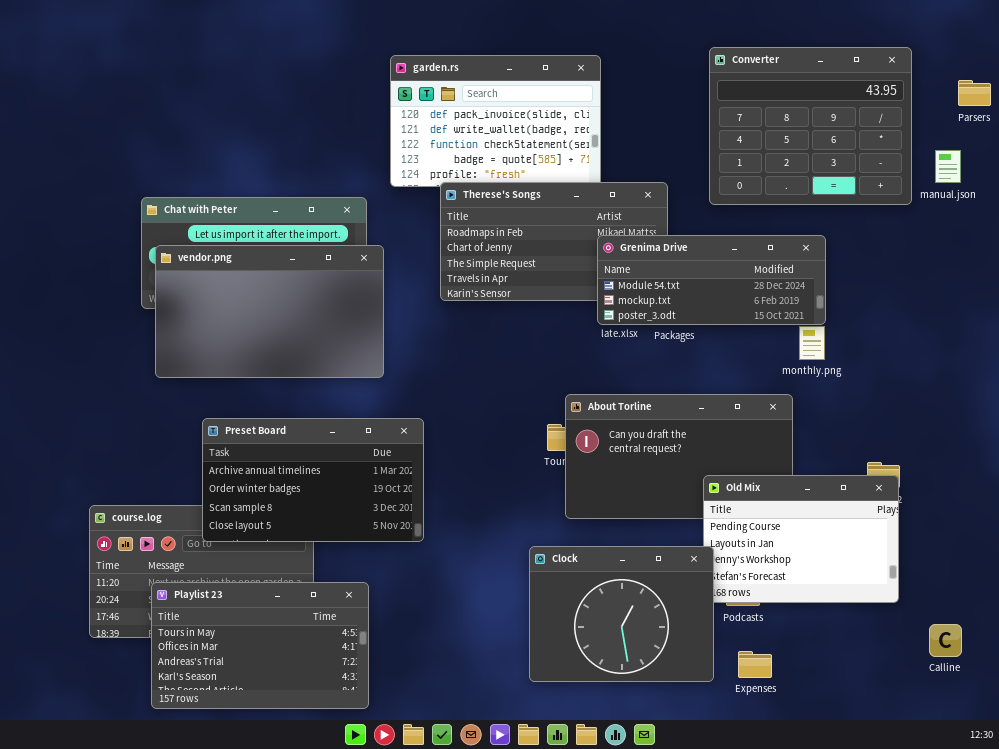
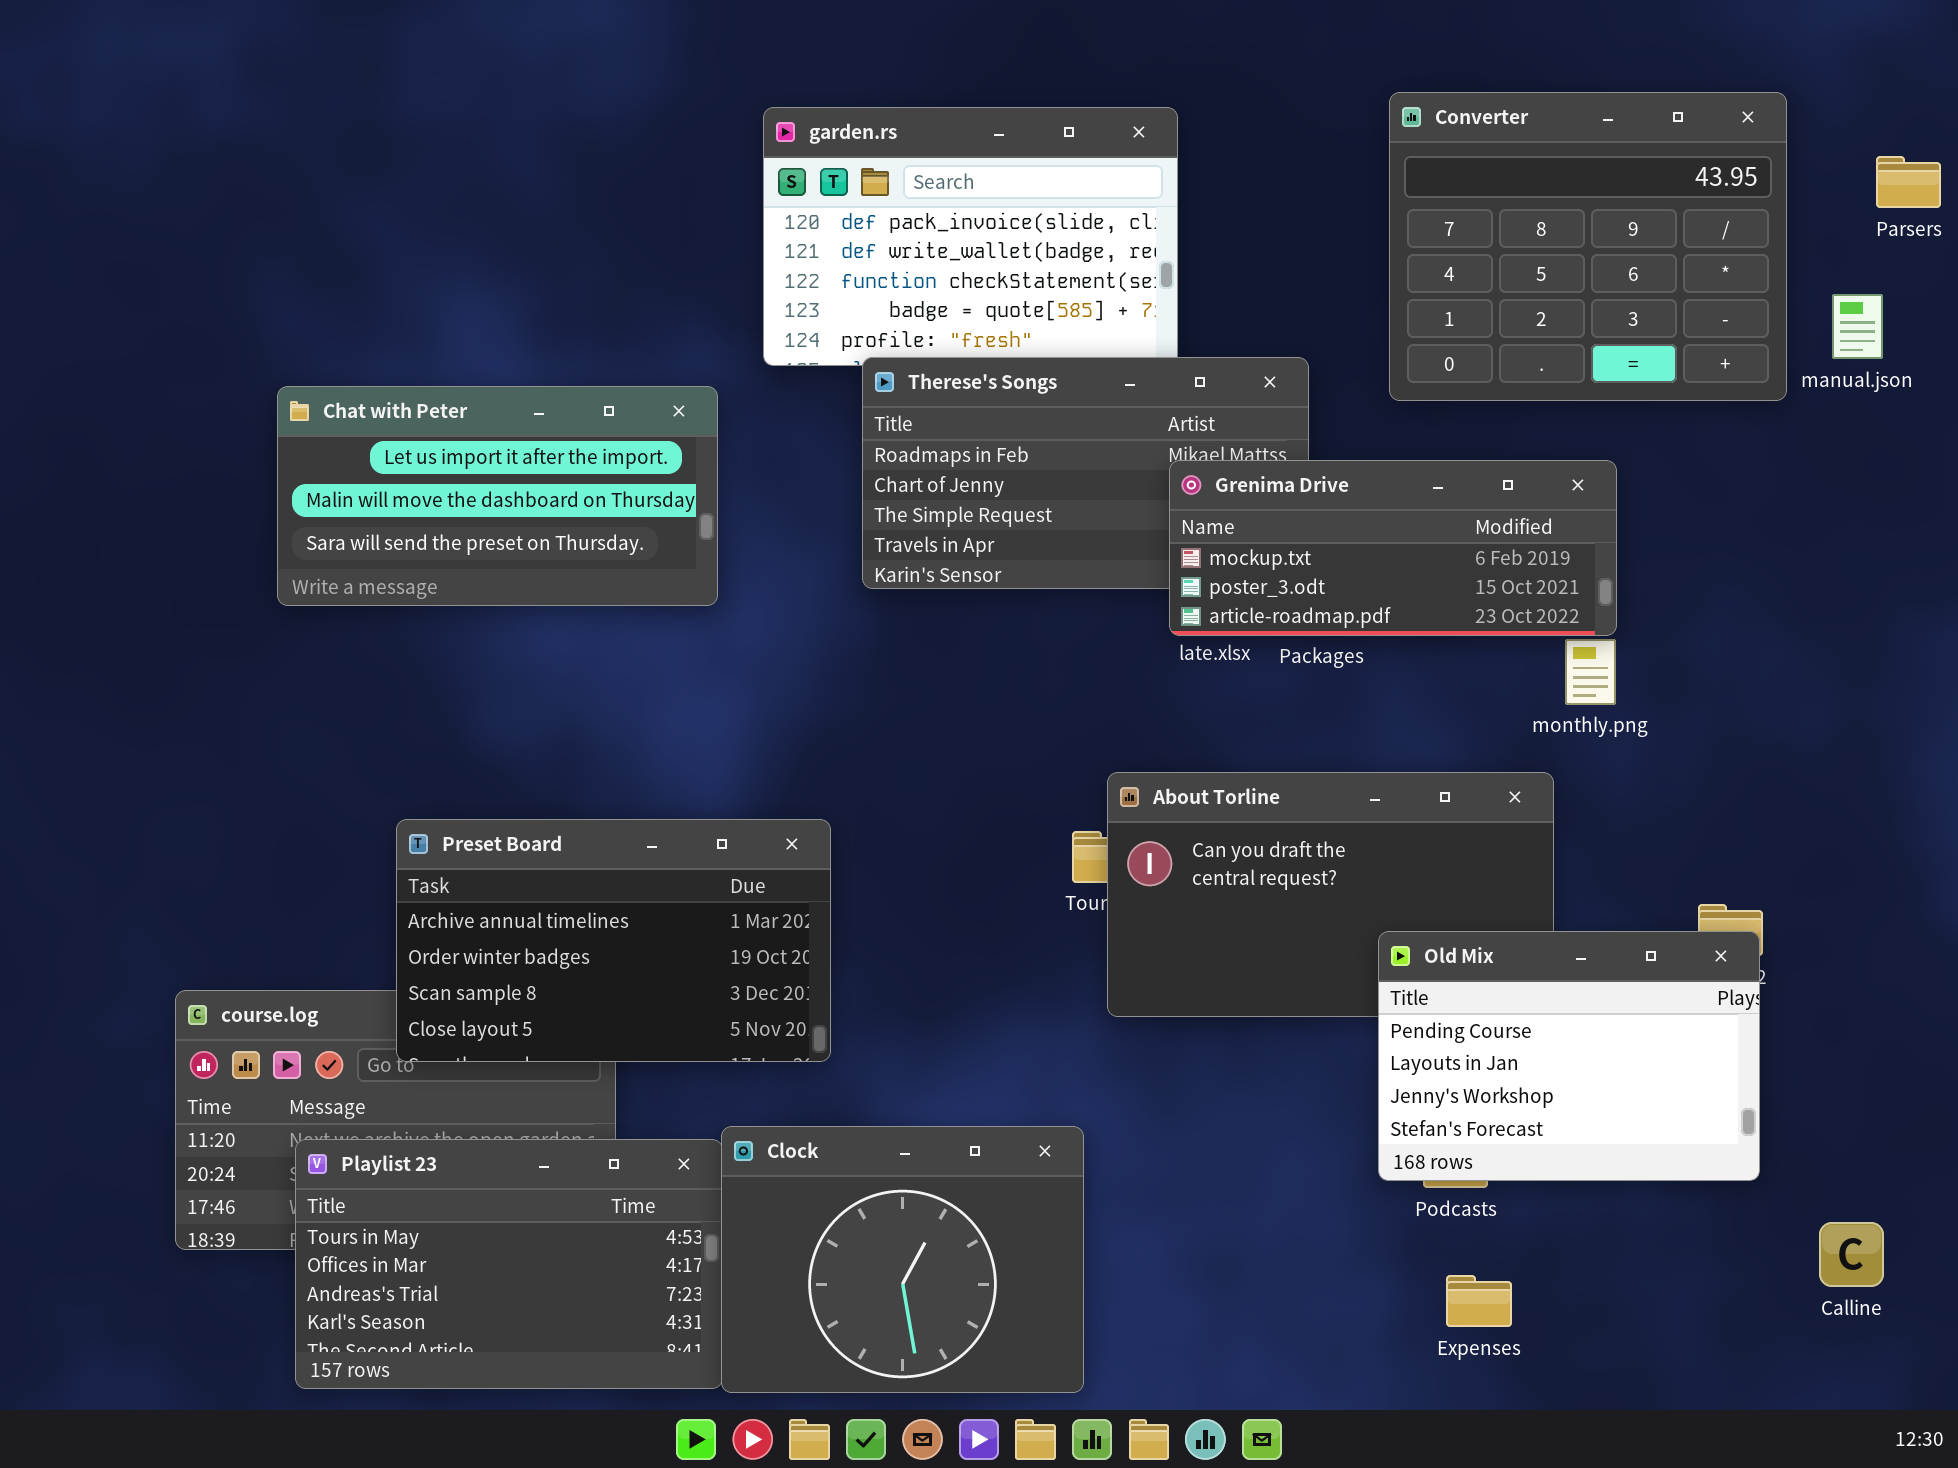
Grenima Drive: [597,235,826,325] -> [1169,460,1617,636], scrolled down 1 row
vendor.png: [155,245,384,378] -> none, closed
Clock: [529,546,714,682] -> [721,1126,1084,1393], moved

